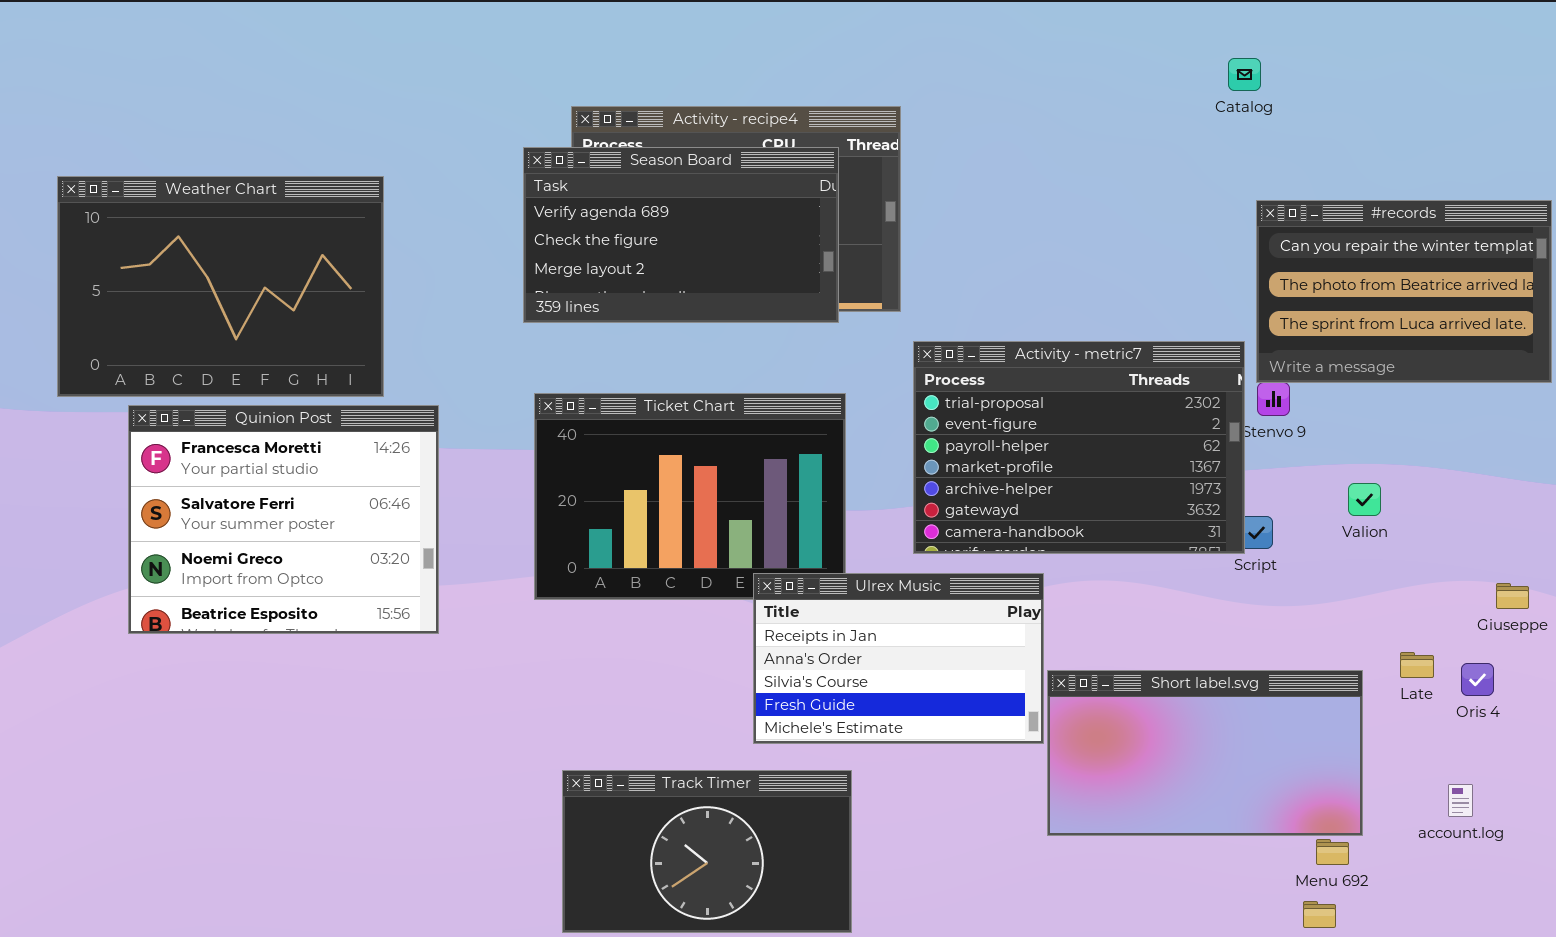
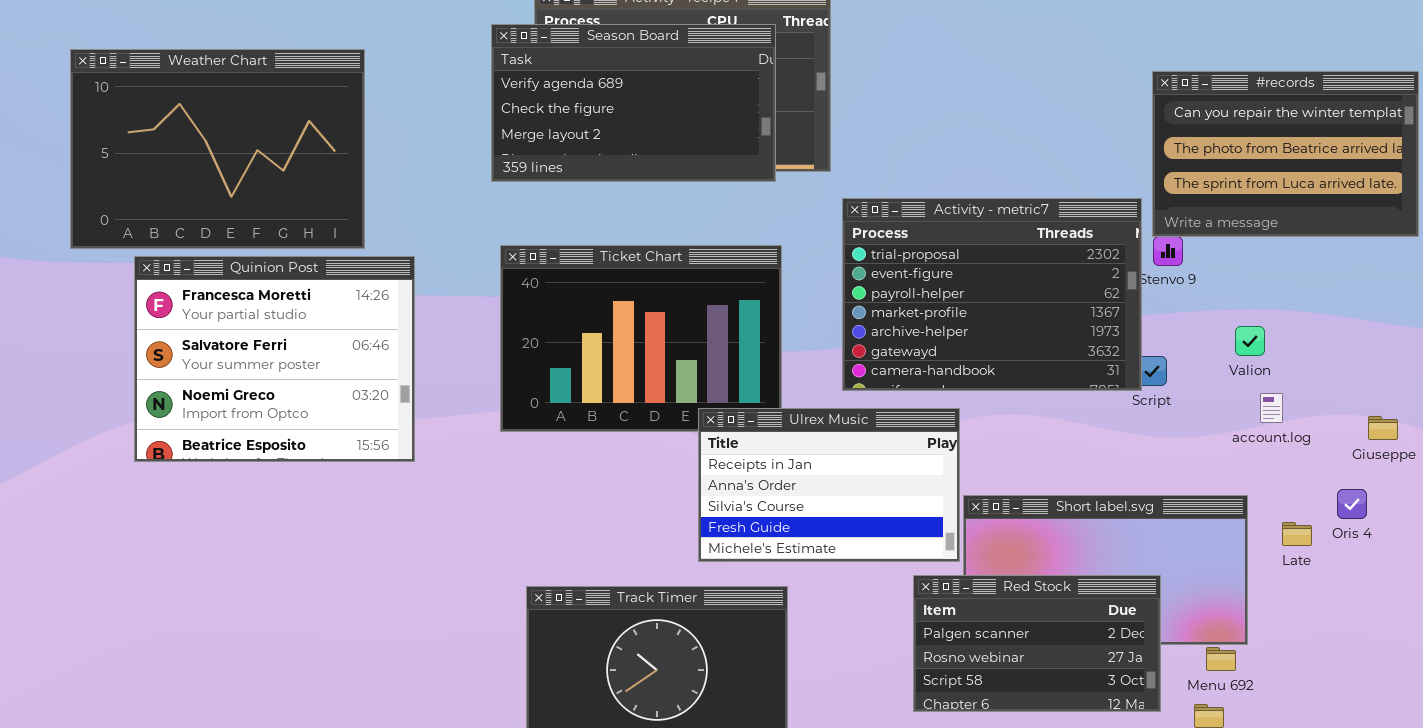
Late: [1400,652,1434,678] -> [1282,522,1312,546], moved
Red Stock: none -> [913,575,1161,712], opened
account.log: [1448,784,1473,817] -> [1260,393,1283,423], moved

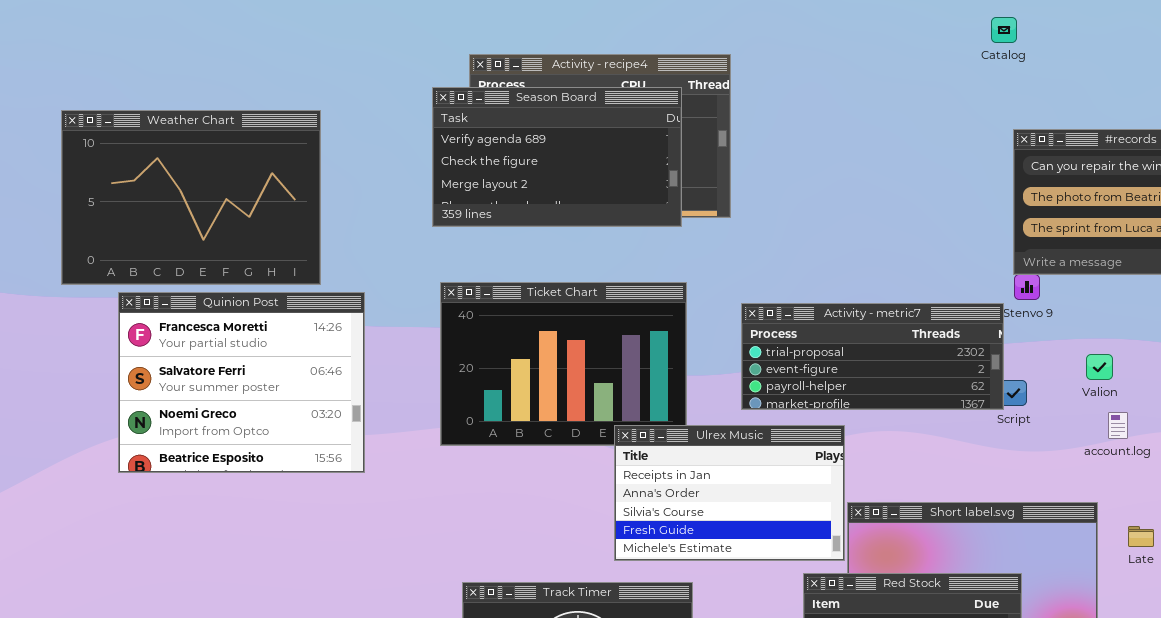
Activity - metric7: [842,198,1142,391] -> [741,303,1004,410], resized

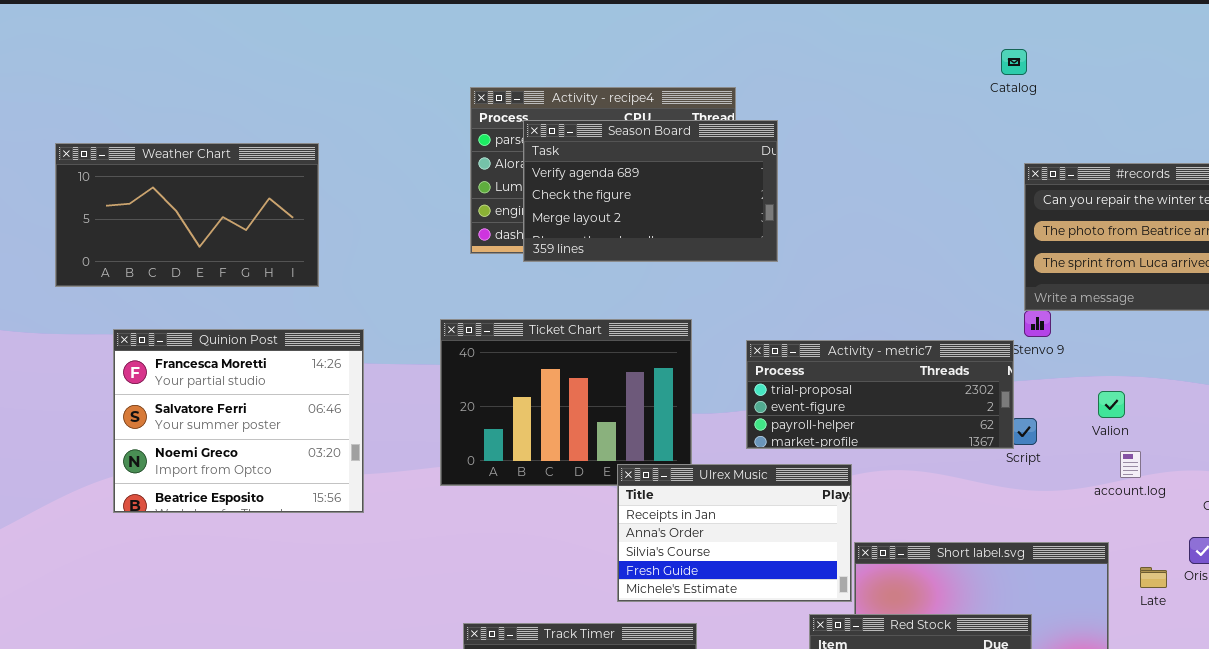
Season Board: [432,87,682,227] -> [523,120,778,262], moved
Weather Chart: [61,110,321,285] -> [55,143,319,287], resized

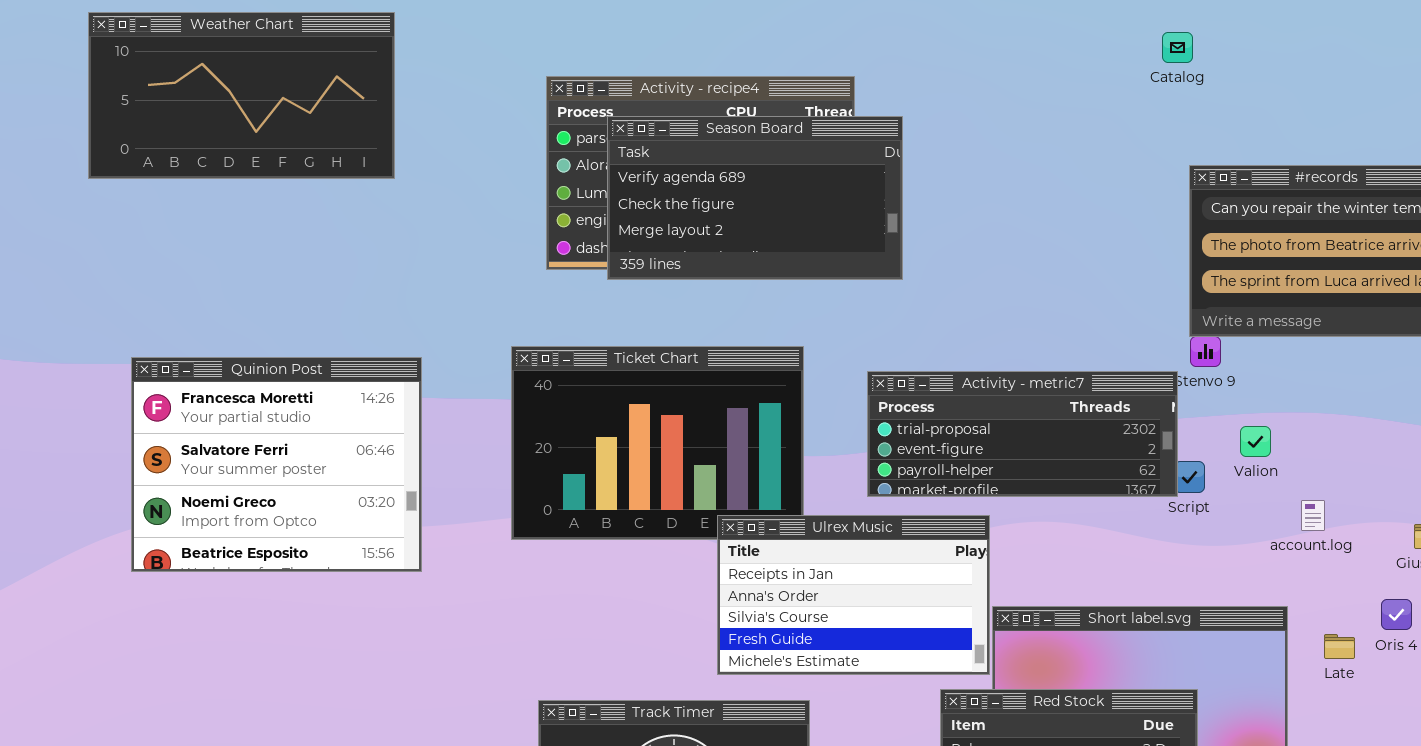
Weather Chart: [55,143,319,287] -> [88,12,395,179], moved
Valion: [1098,391,1125,418] -> [1240,426,1271,457], moved

